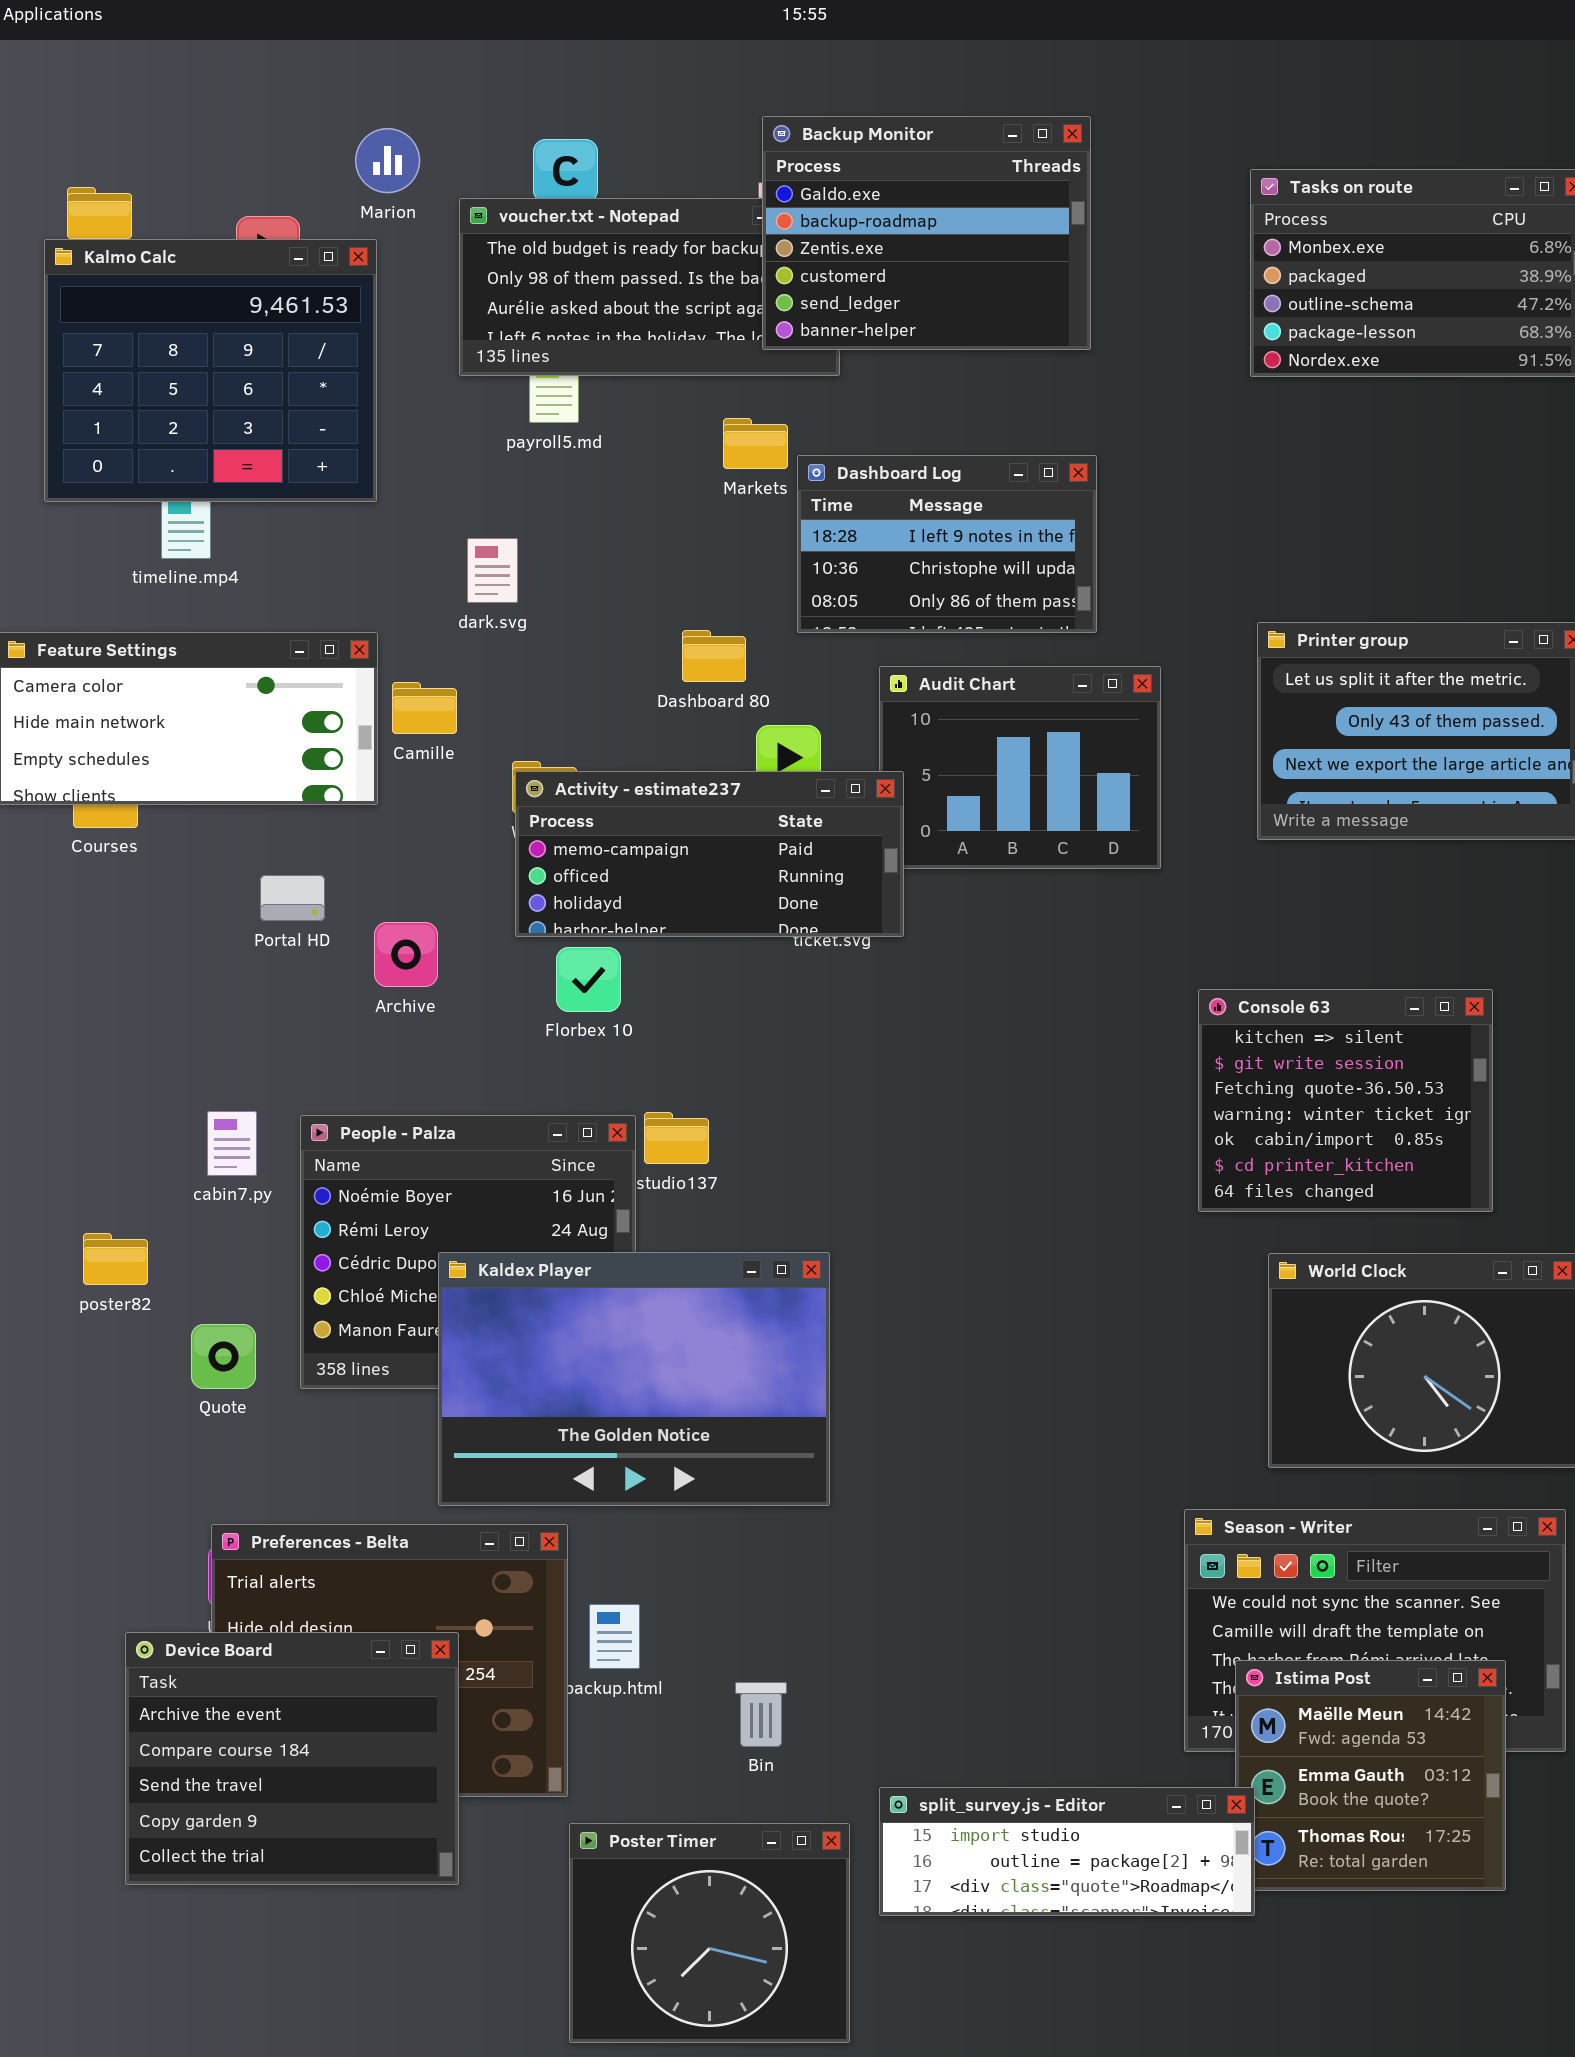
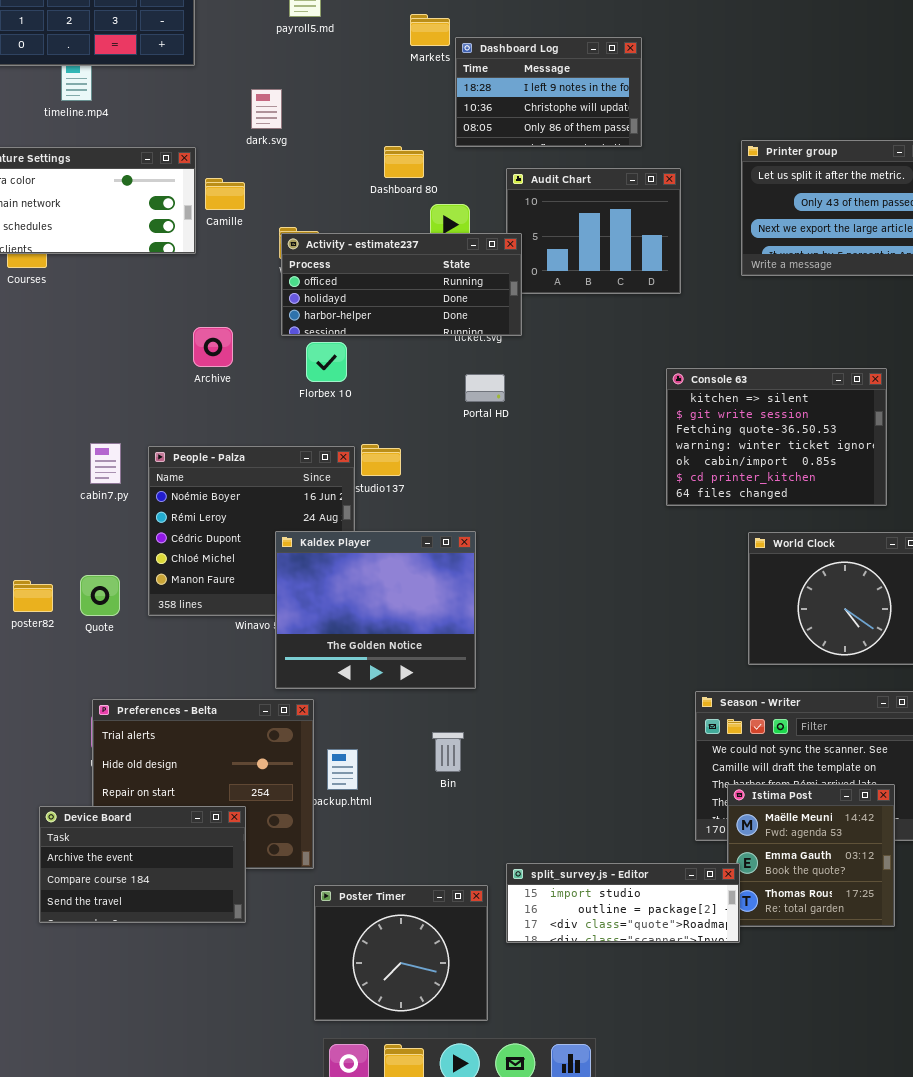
Activity - estimate237: [515,771,904,937] -> [281,233,522,336], scrolled down 1 row
Portal HD: [260,875,325,921] -> [465,374,505,402], moved
Console 63: [1198,989,1493,1212] -> [666,368,887,506], resized
poster82: [83,1233,148,1285] -> [13,580,53,612], moved
Kaldex Player: [438,1252,830,1506] -> [275,531,476,689], resized
Device Board: [125,1632,459,1885] -> [39,806,246,923], resized
Bin: [735,1682,787,1747] -> [432,732,464,772], moved

